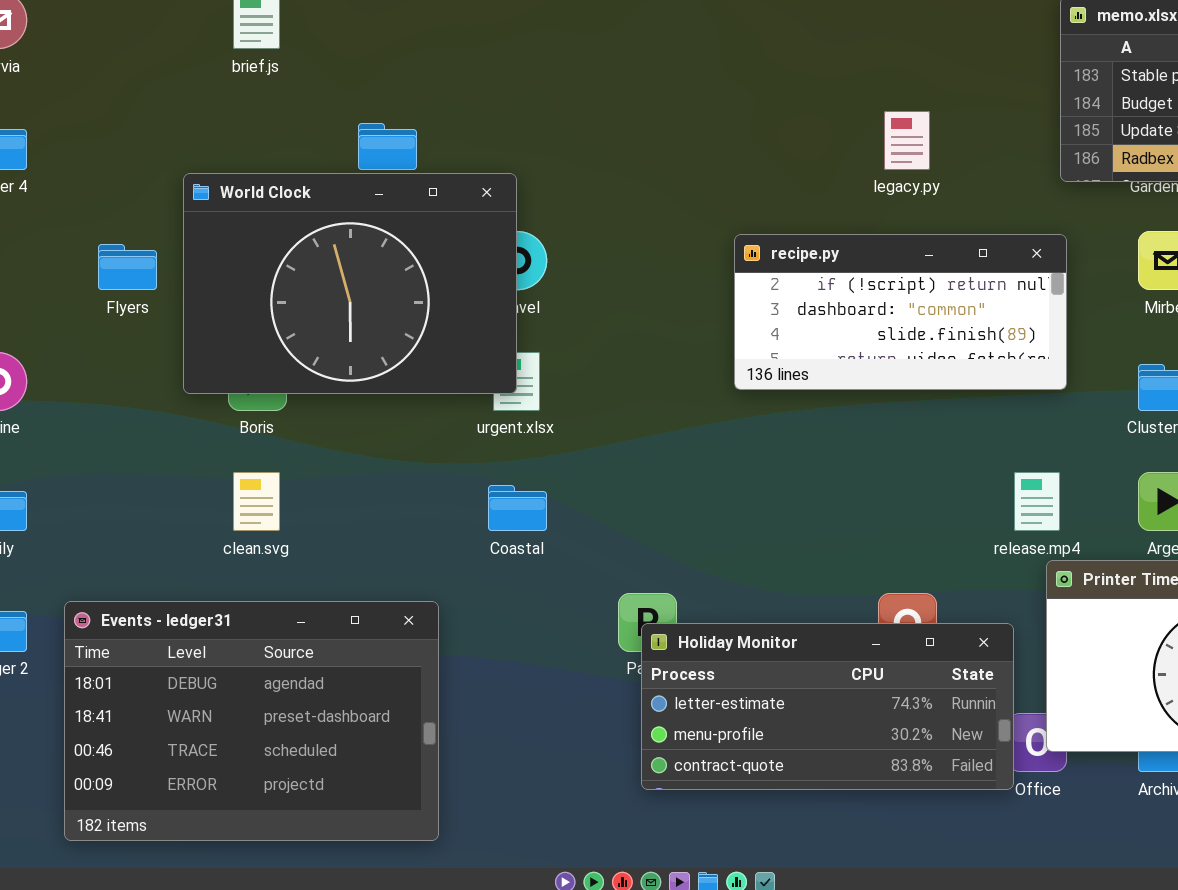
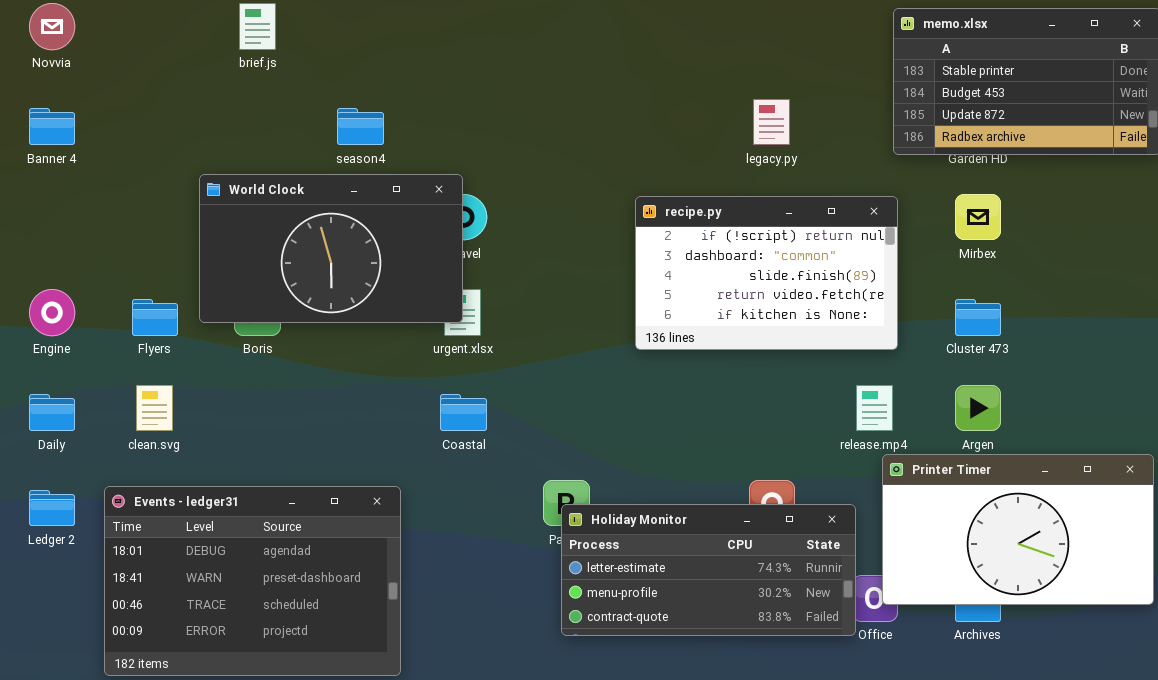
World Clock: [183,173,517,394] -> [199,174,463,323], resized
recipe.py: [734,234,1067,390] -> [635,196,898,350], resized
Flyers: [98,244,157,290] -> [132,299,178,336], moved
clean.svg: [233,472,280,531] -> [136,385,173,431], moved

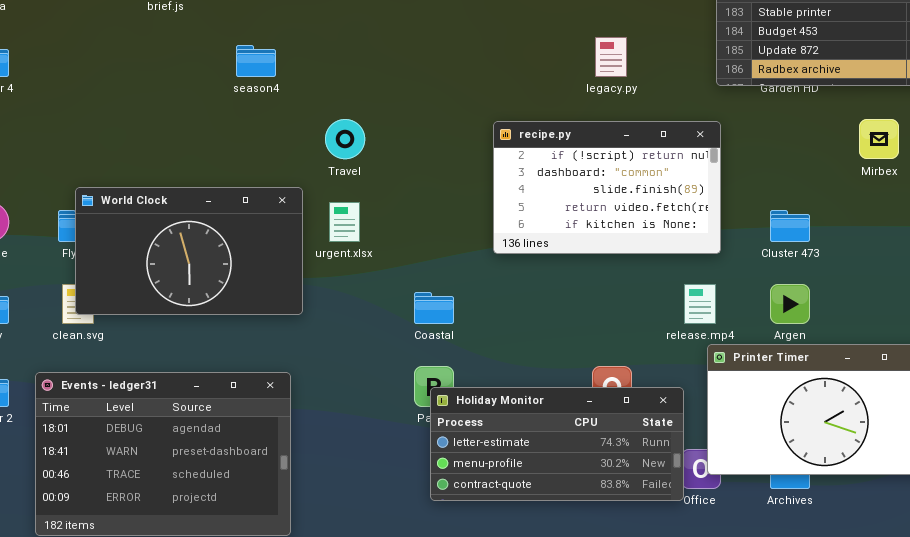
World Clock: [199,174,463,323] -> [75,187,303,315], moved
Mirbex: [955,194,1001,240] -> [859,119,899,159], moved
Coastal: [440,394,487,431] -> [414,292,454,324], moved

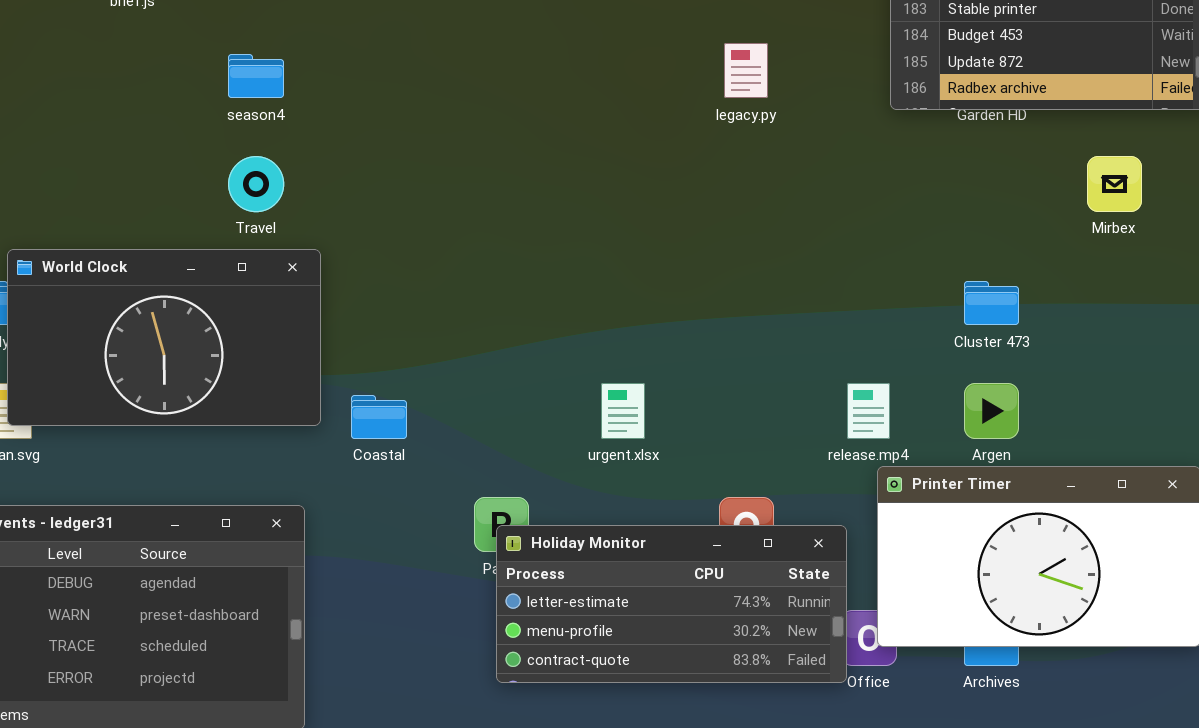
Travel: [325,119,365,159] -> [228,156,284,212], moved
recipe.py: [493,121,721,254] -> none, closed
urgent.xlsx: [329,202,360,242] -> [601,383,645,439], moved
Coastal: [414,292,454,324] -> [351,395,407,439], moved

